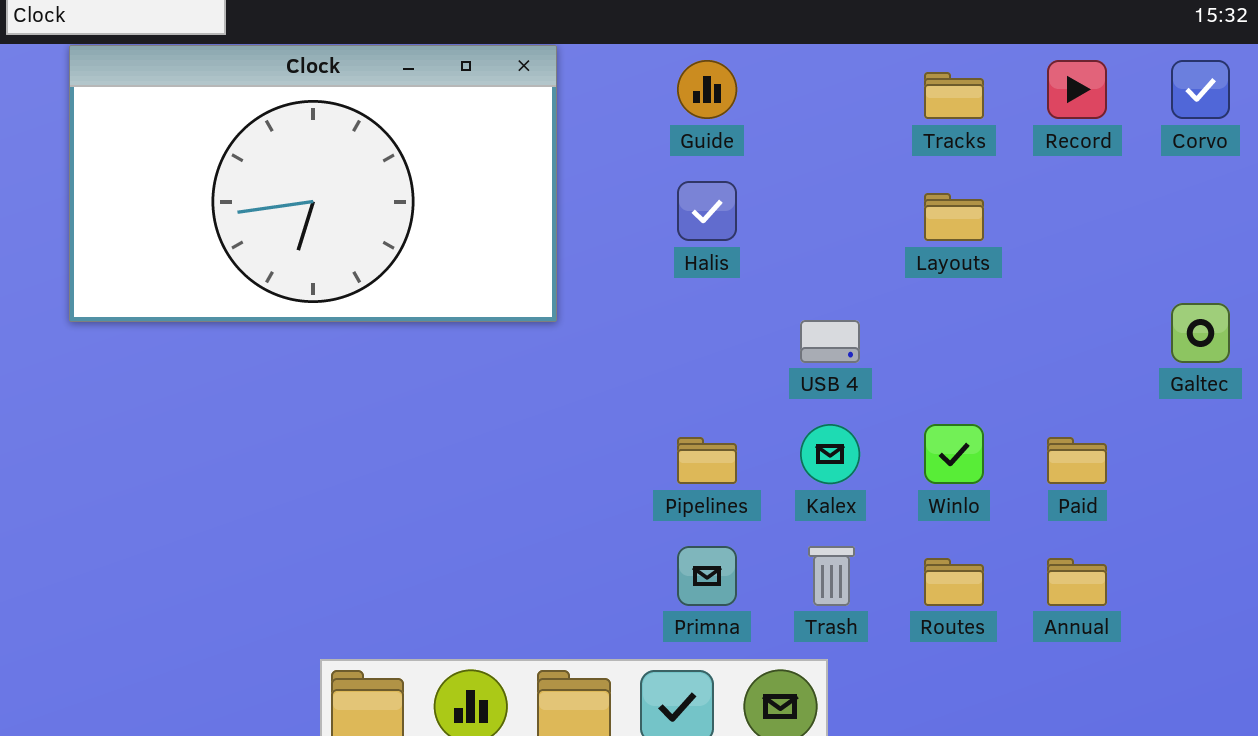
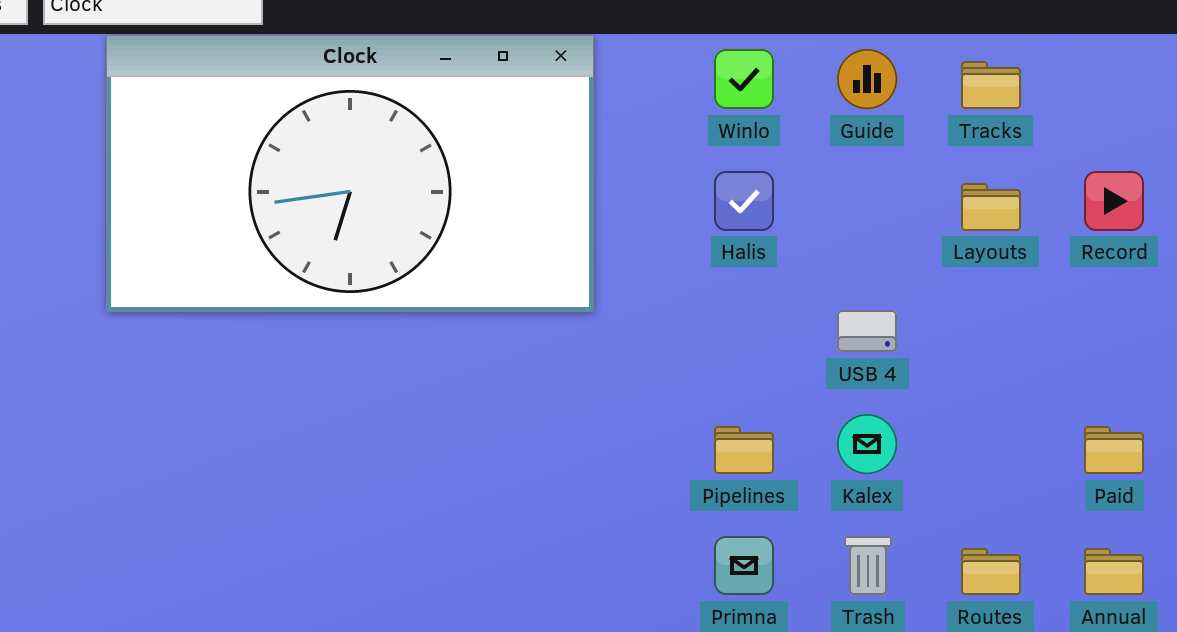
Guide: [677,60,737,119] -> [837,49,897,109], moved
Record: [1047,60,1107,119] -> [1084,171,1144,231], moved
Winlo: [924,424,984,484] -> [714,49,774,109], moved

